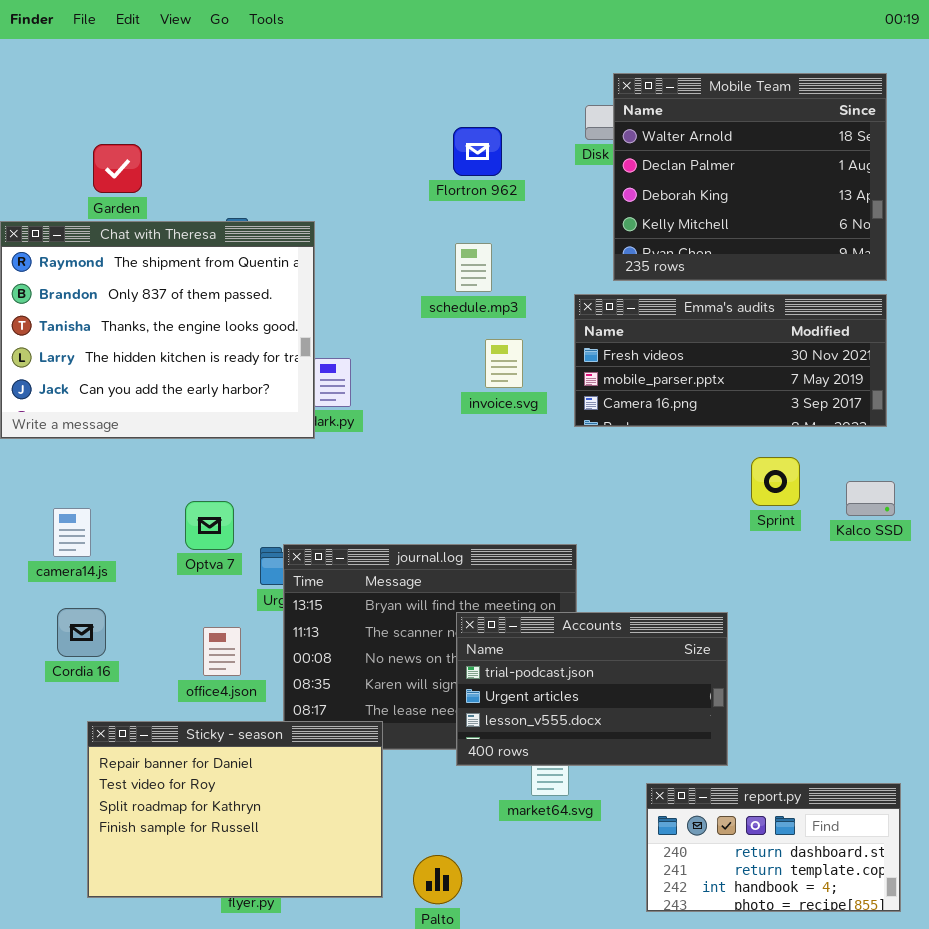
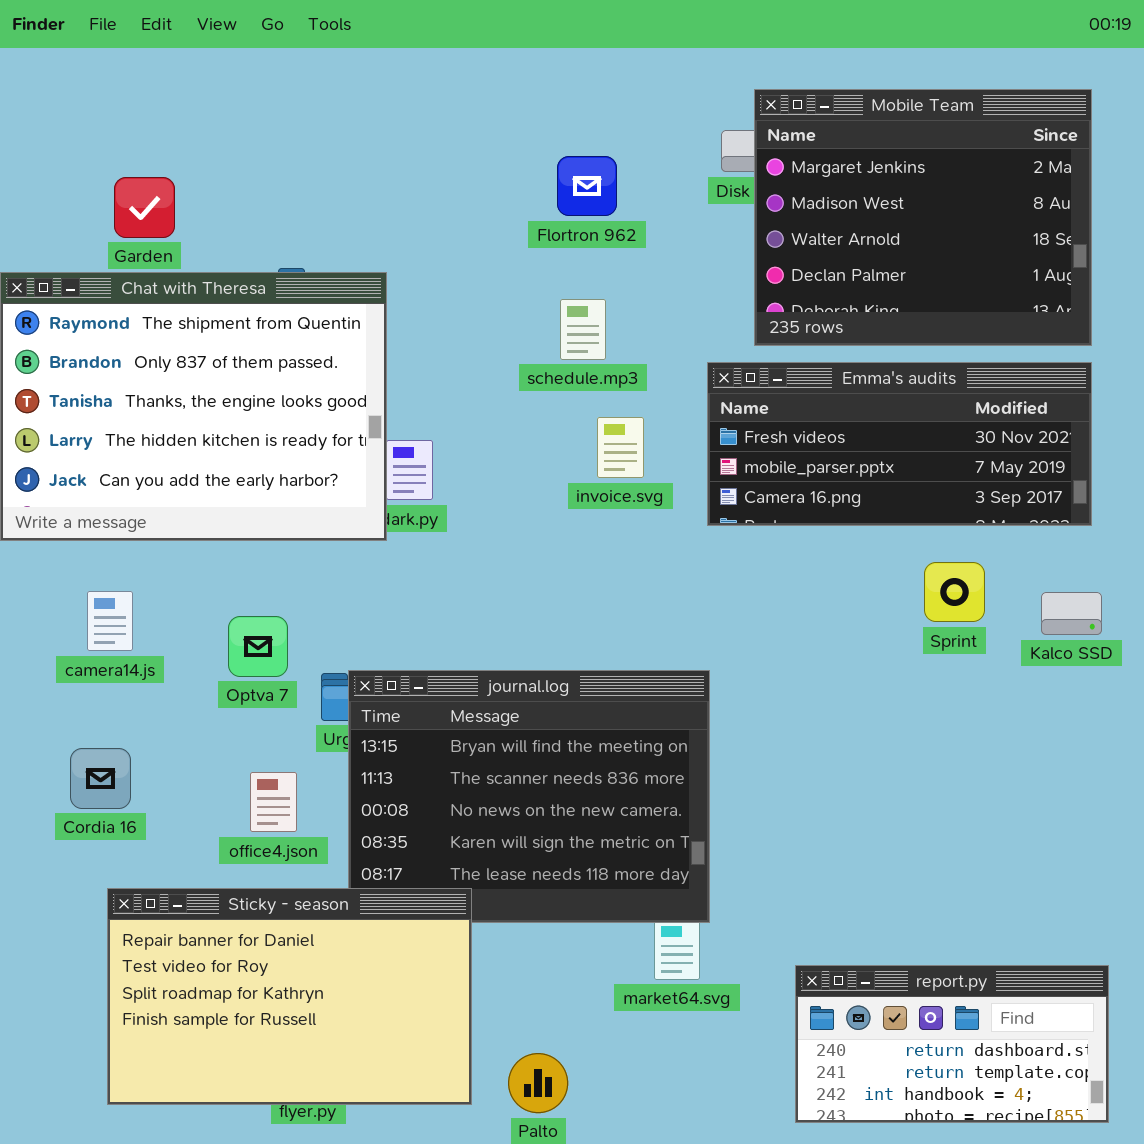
Mobile Team: [613,73,887,281] -> [754,89,1092,346], scrolled up 2 rows
camera14.js: [53,508,91,557] -> [87,591,133,651], moved
Accounts: [456,612,728,766] -> none, closed

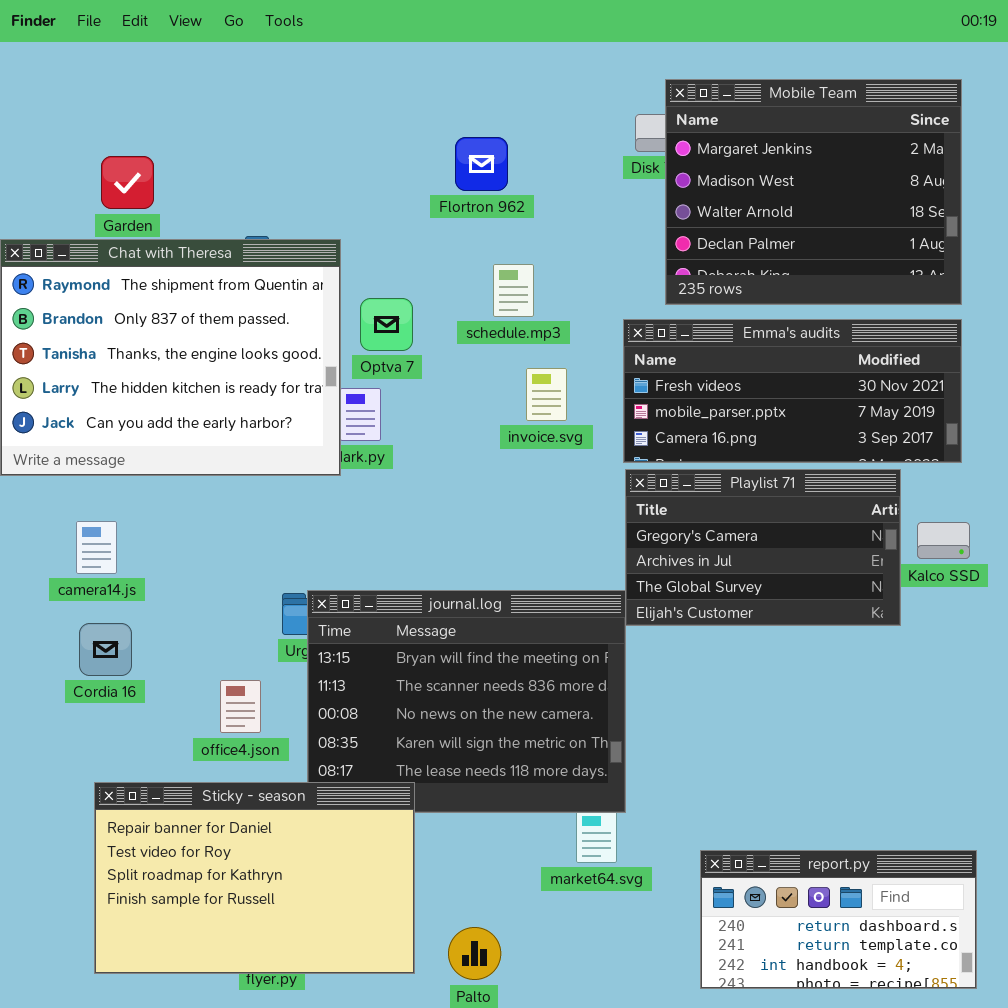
Flortron 962: [557,156,617,216] -> [455,137,508,191], moved
Playlist 71: none -> [625,469,901,626], opened
Optva 7: [228,616,288,677] -> [360,298,413,351], moved
Cordia 16: [70,748,131,809] -> [79,623,132,676], moved

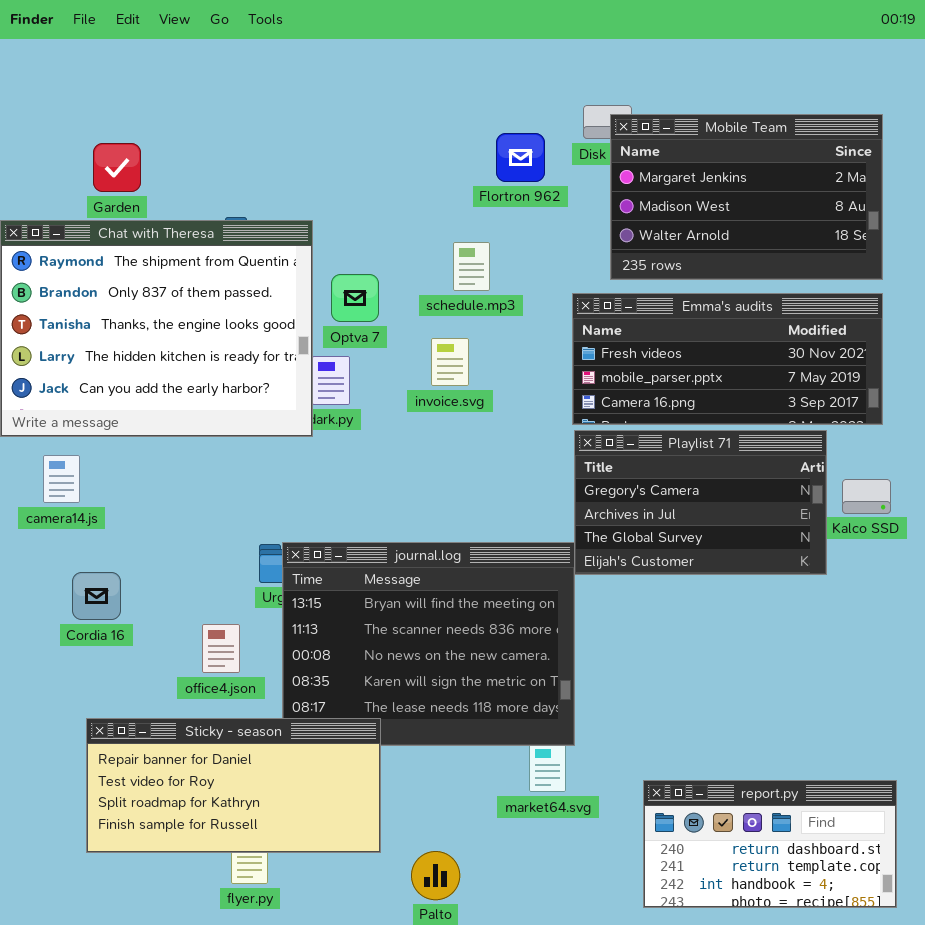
Mobile Team: [665,79,962,305] -> [610,114,883,280], resized
Flortron 962: [455,137,508,191] -> [496,133,545,182], moved
invoice.svg: [526,368,567,421] -> [431,338,469,386], moved
camera14.js: [76,521,117,574] -> [43,455,80,503], moved
Sticky - season: [94,782,415,974] -> [86,718,381,853], resized

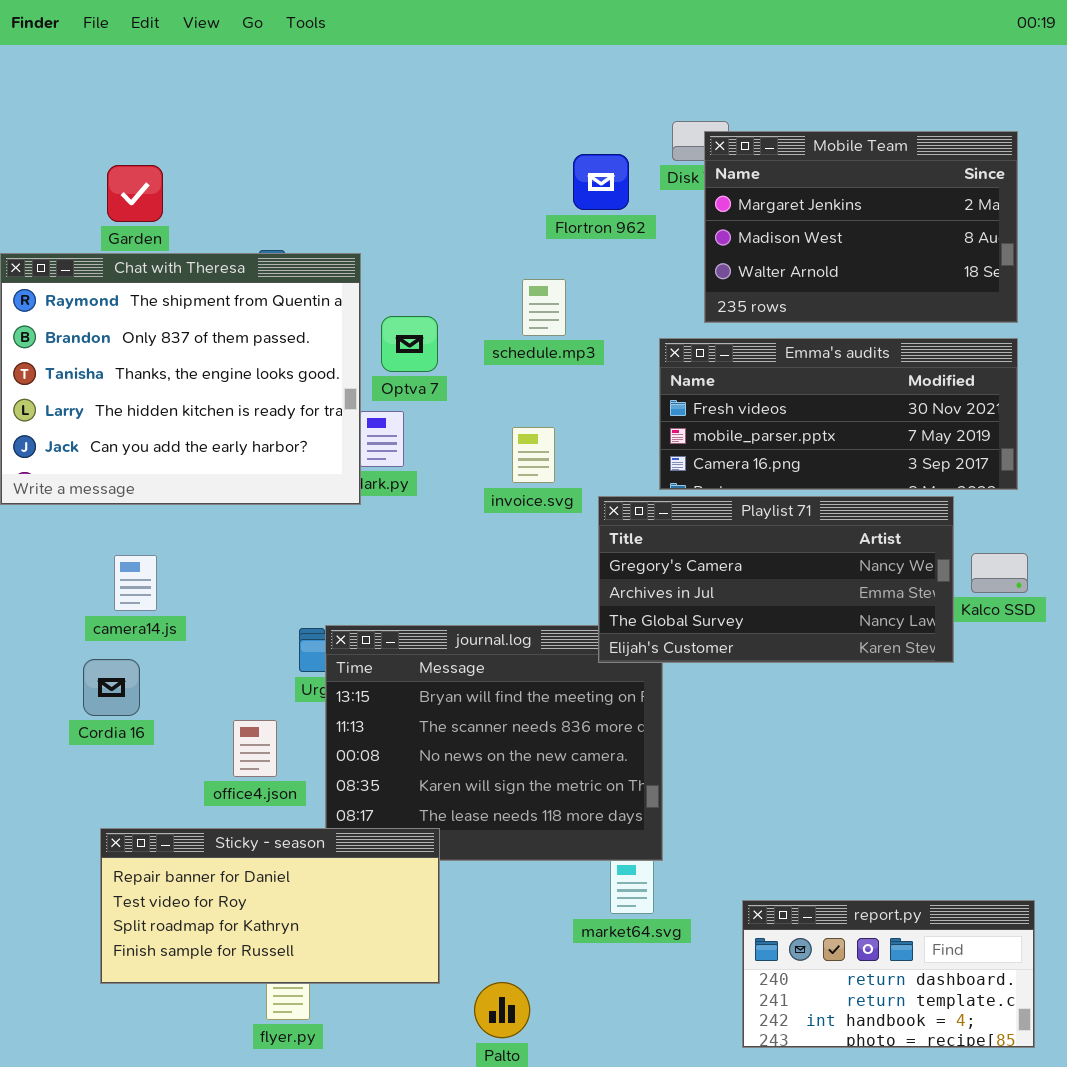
invoice.svg: [431,338,469,386] -> [512,427,555,483], moved
Playlist 71: [574,430,827,575] -> [598,496,954,663], resized
camera14.js: [43,455,80,503] -> [114,555,157,611], moved

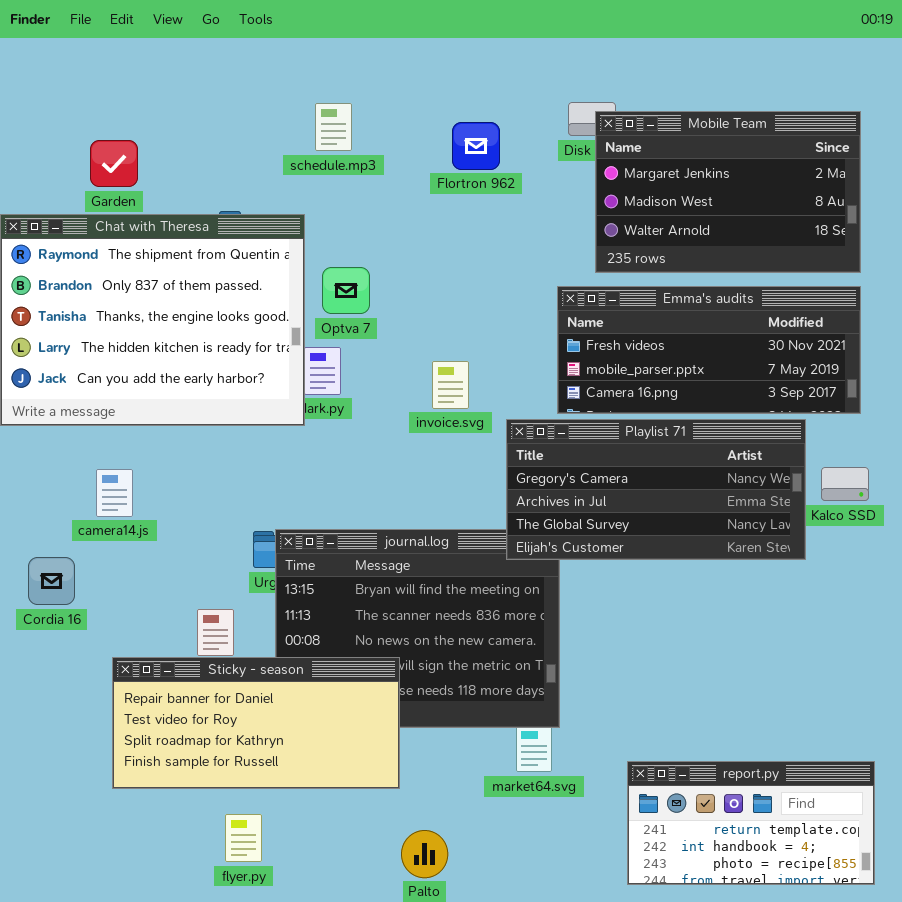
Flortron 962: [573,154,629,210] -> [452,122,500,170], moved
schedule.mp3: [522,279,566,336] -> [315,103,352,151], moved
Cordia 16: [83,659,140,716] -> [28,557,75,605], moved
Sticky - season: [100,828,440,984] -> [112,657,400,789], moved
report.py: [742,900,1035,1048] -> [627,761,875,885], scrolled down 1 row

